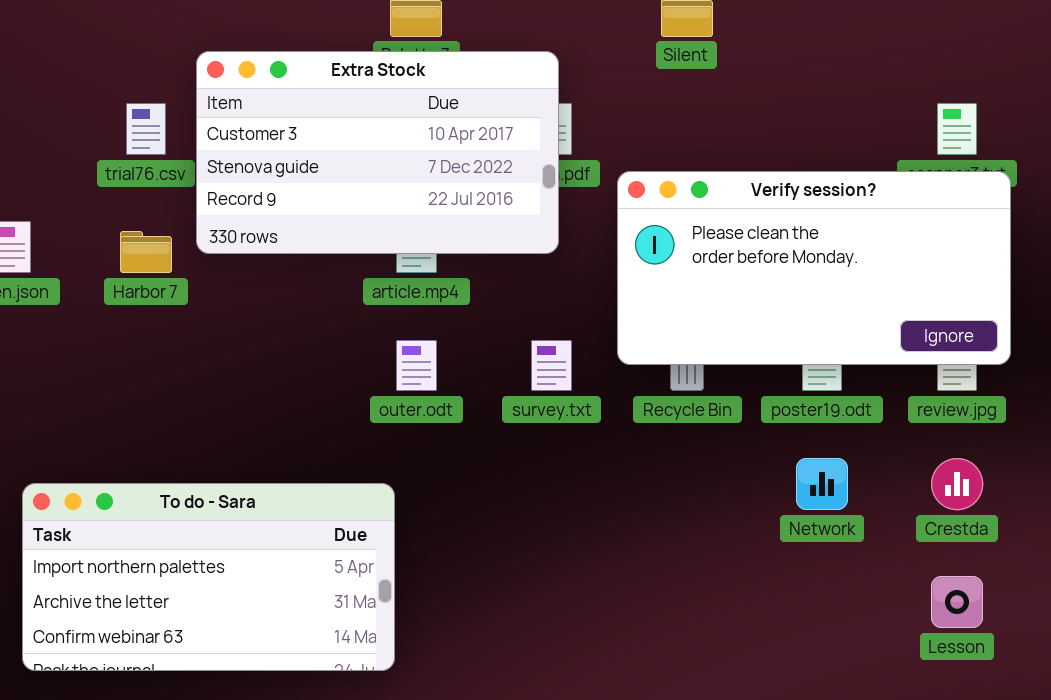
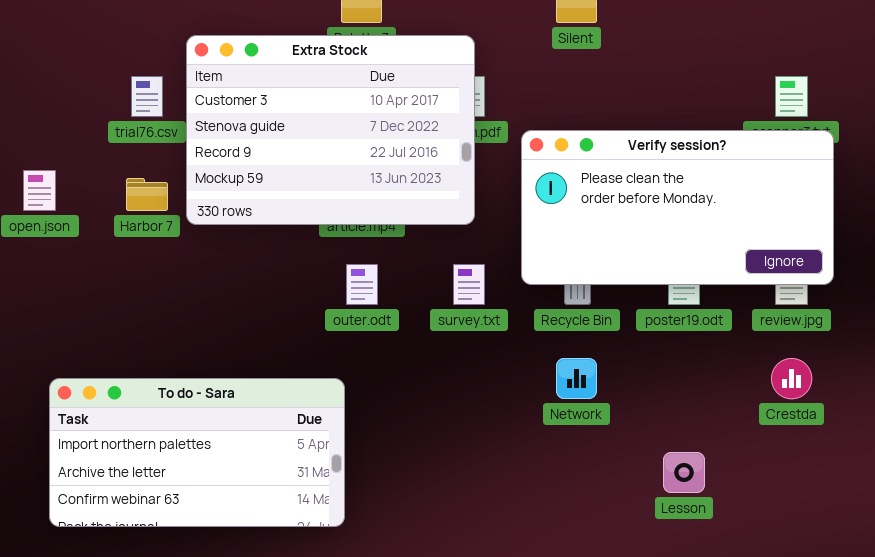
Extra Stock: [196,51,559,254] -> [186,35,475,225], resized
Network: [796,458,848,510] -> [556,358,597,399], moved
Lesson: [931,576,983,628] -> [663,452,705,493], moved

